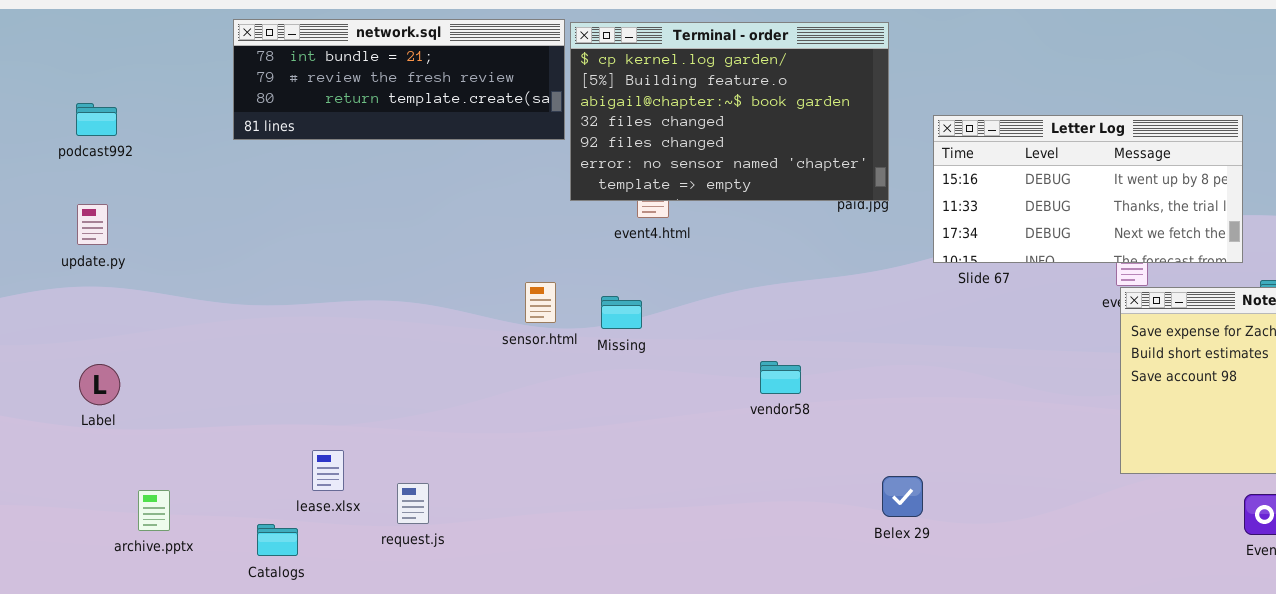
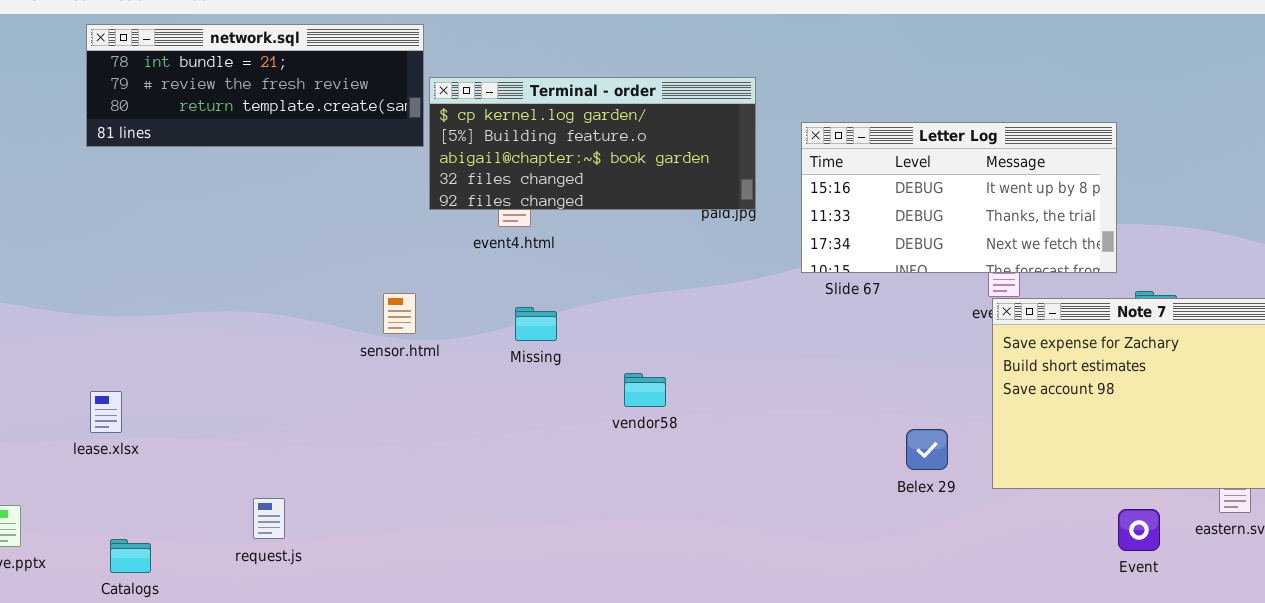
Terminal - order: [570,22,889,201] -> [429,77,756,210], resized
Missing: [601,296,642,329] -> [515,307,557,341], moved
lease.xlsx: [312,450,344,491] -> [90,391,122,433], moved
Belex 29: [882,476,923,517] -> [906,429,948,470], moved

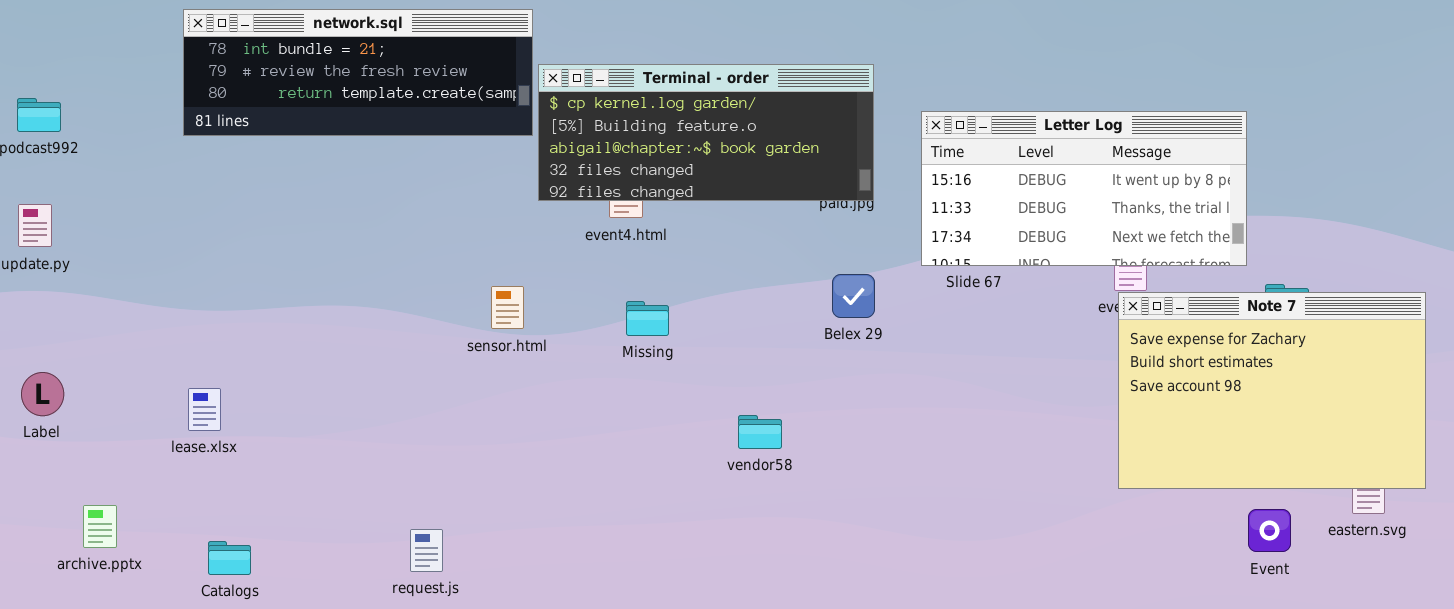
vendor58: [624,373,666,407] -> [738,415,782,449], moved
Belex 29: [906,429,948,470] -> [832,274,875,318], moved
request.js: [253,498,285,539] -> [410,529,443,572], moved

